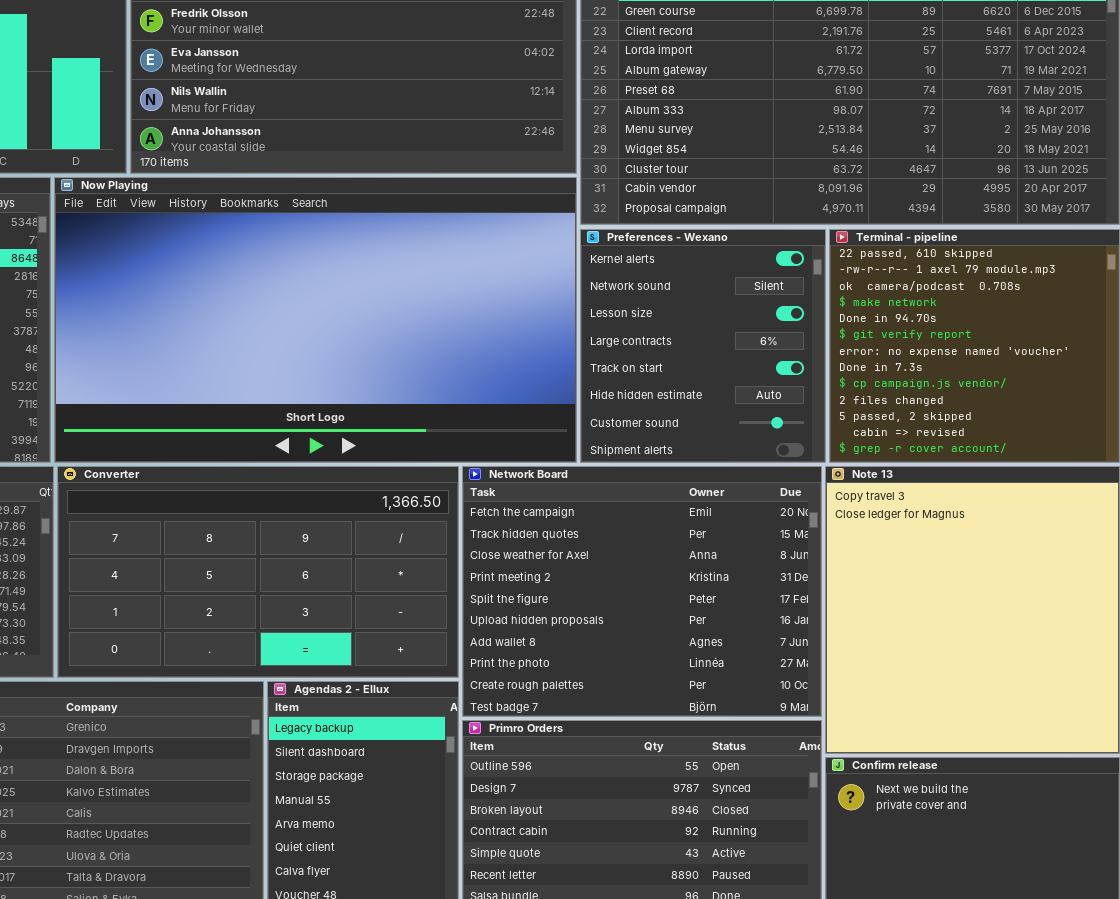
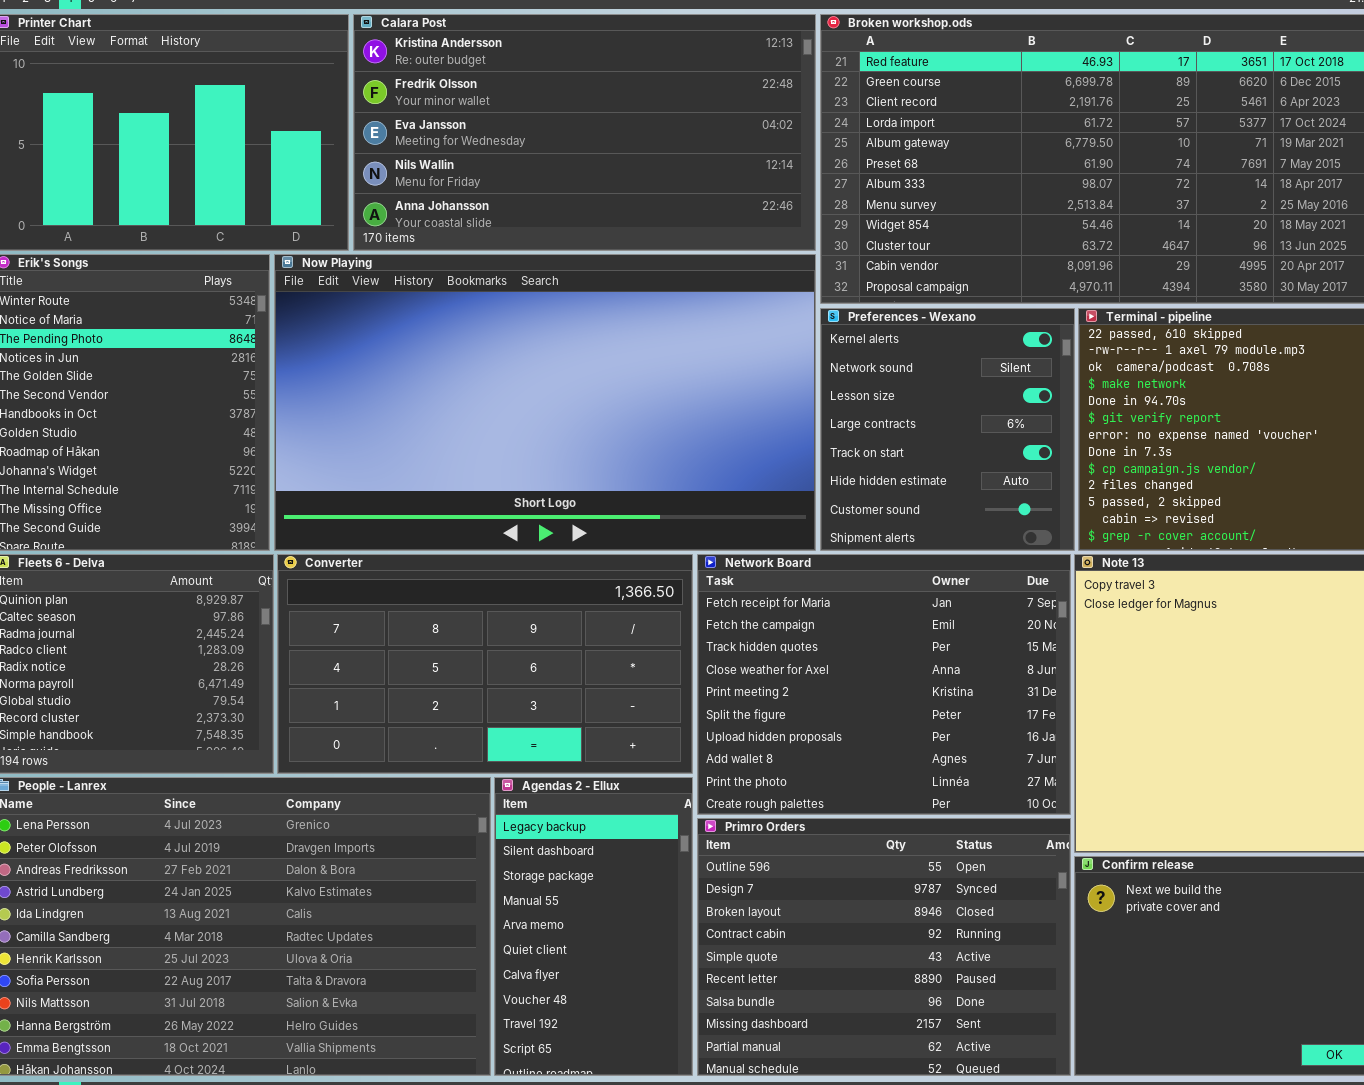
Network Board: [462,466,822,717] -> [697,554,1071,815], scrolled up 1 row

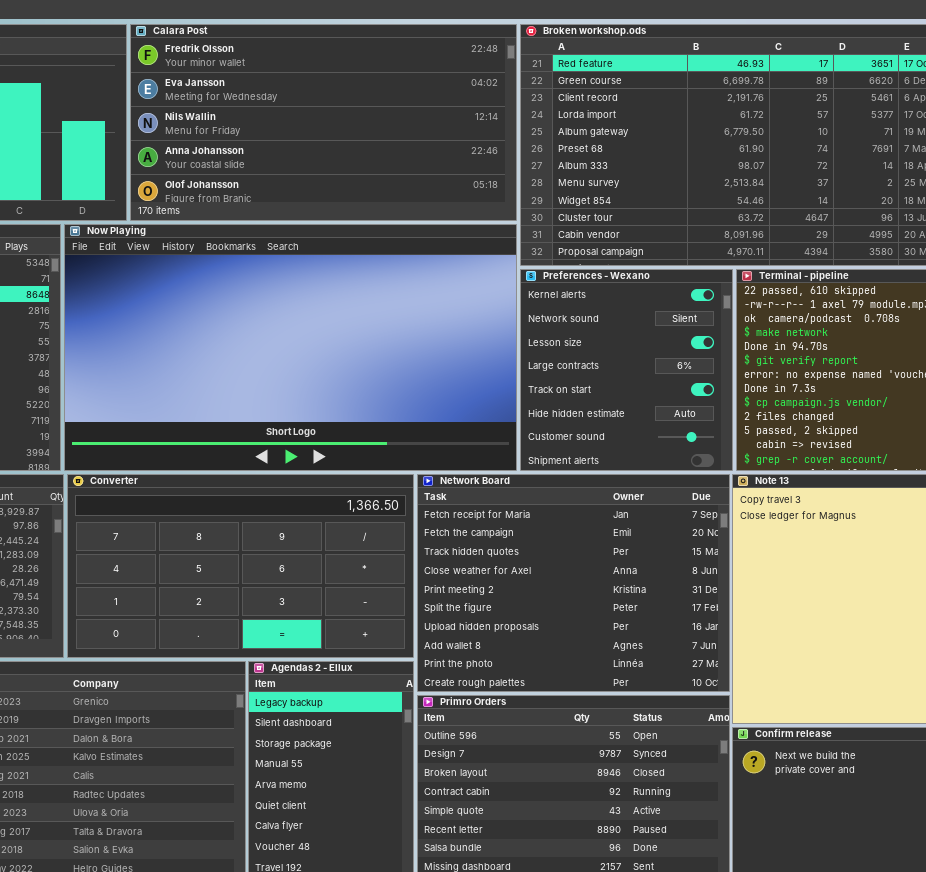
Calara Post: [353,14,816,251] -> [130,24,517,221], scrolled down 1 row

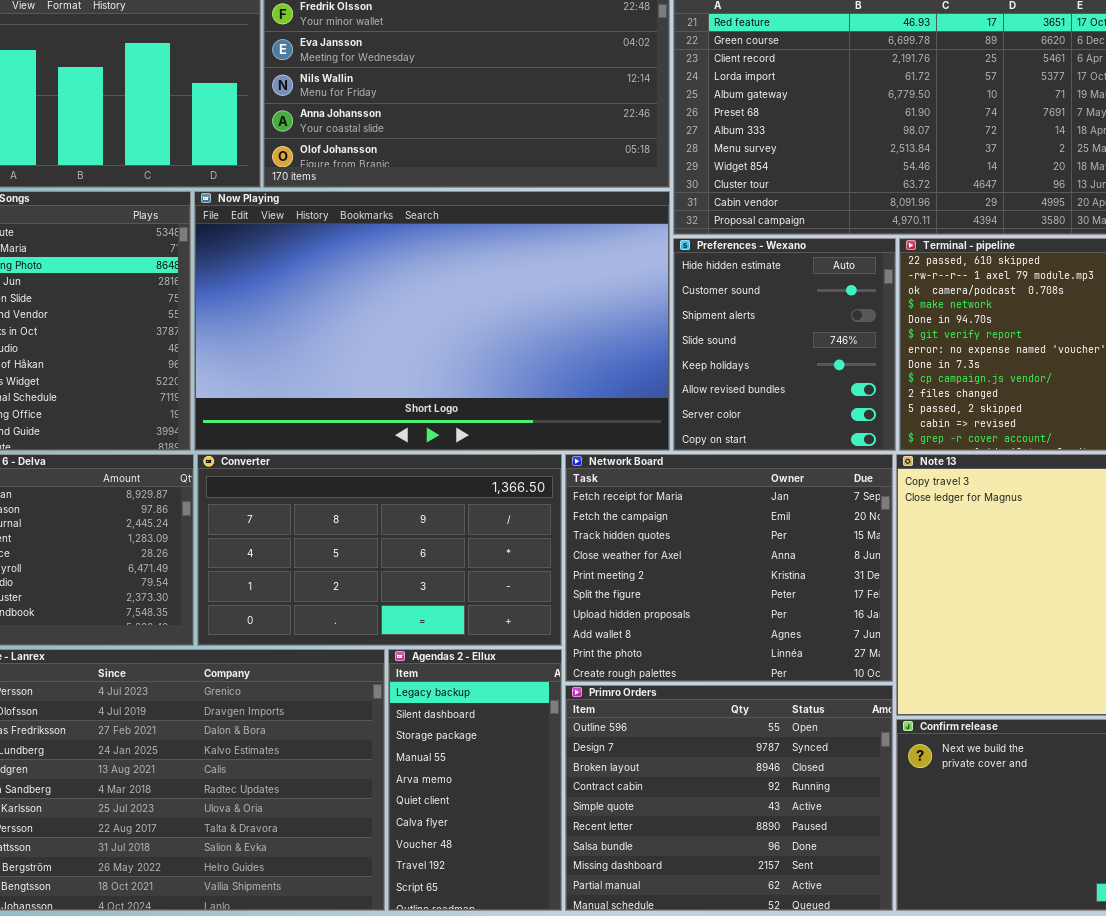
Preferences - Wexano: [520,269,733,471] -> [673,238,896,451], scrolled down 5 rows

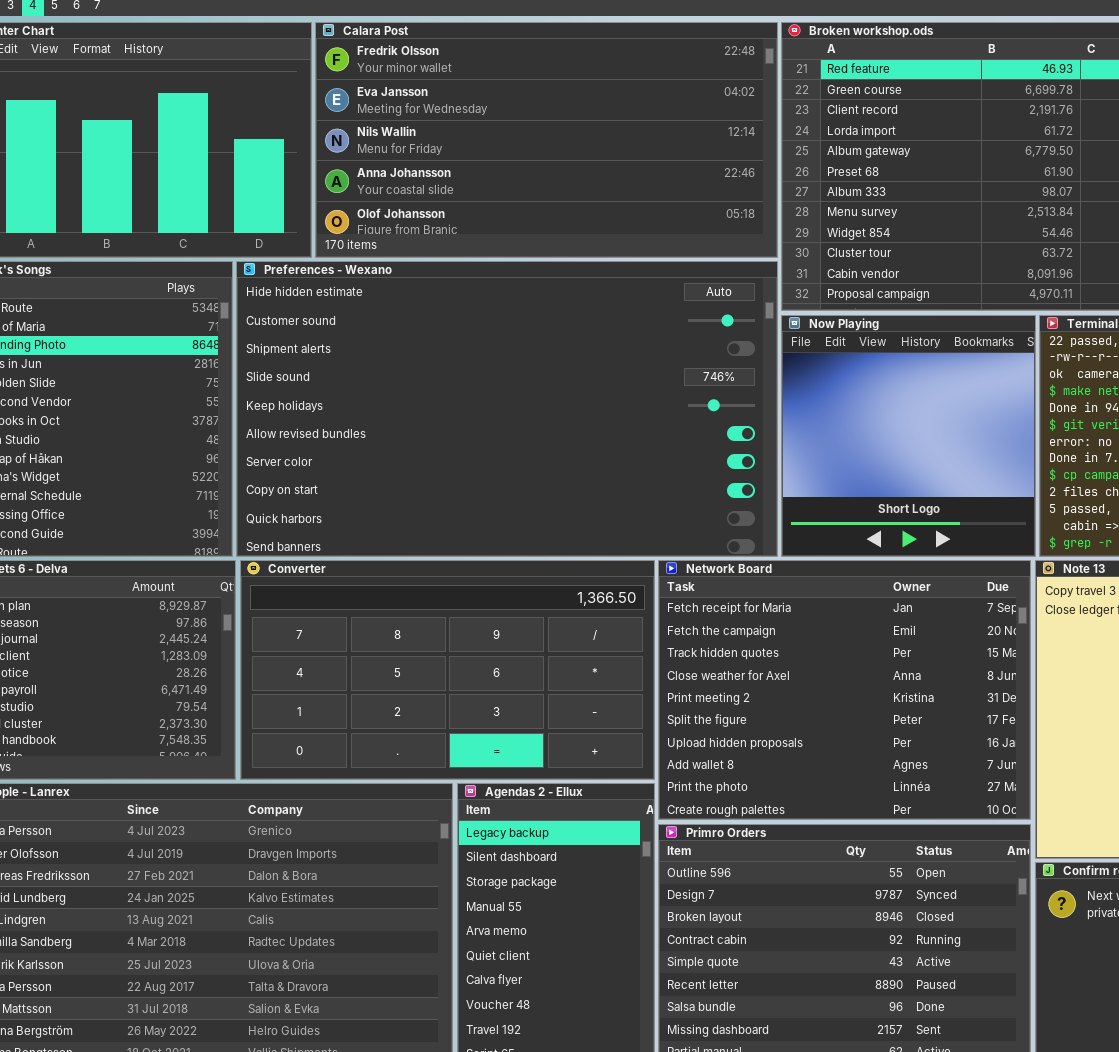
Now Playing: [194,191,670,451] -> [781,315,1036,557], moved, resized
Preferences - Wexano: [673,238,896,451] -> [236,261,778,557], moved, resized

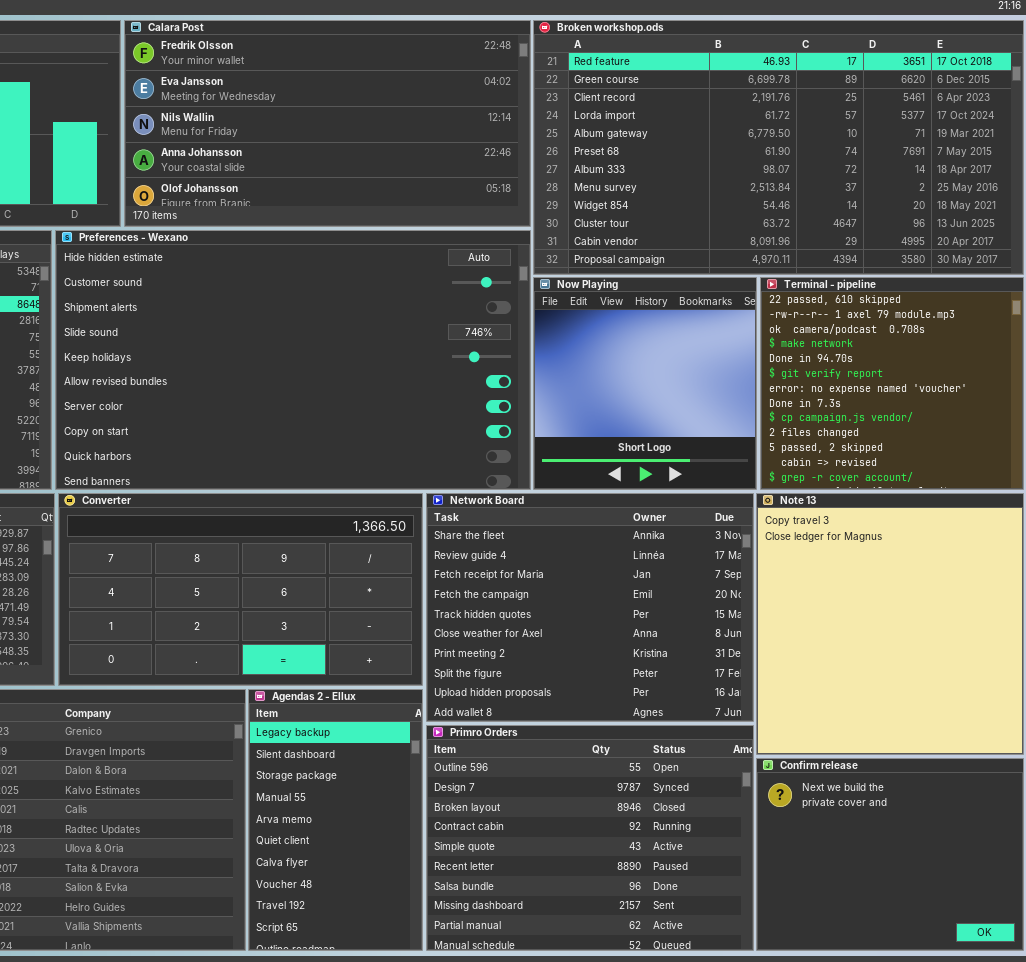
Network Board: [658,560,1031,820] -> [426,493,754,722], scrolled up 2 rows

